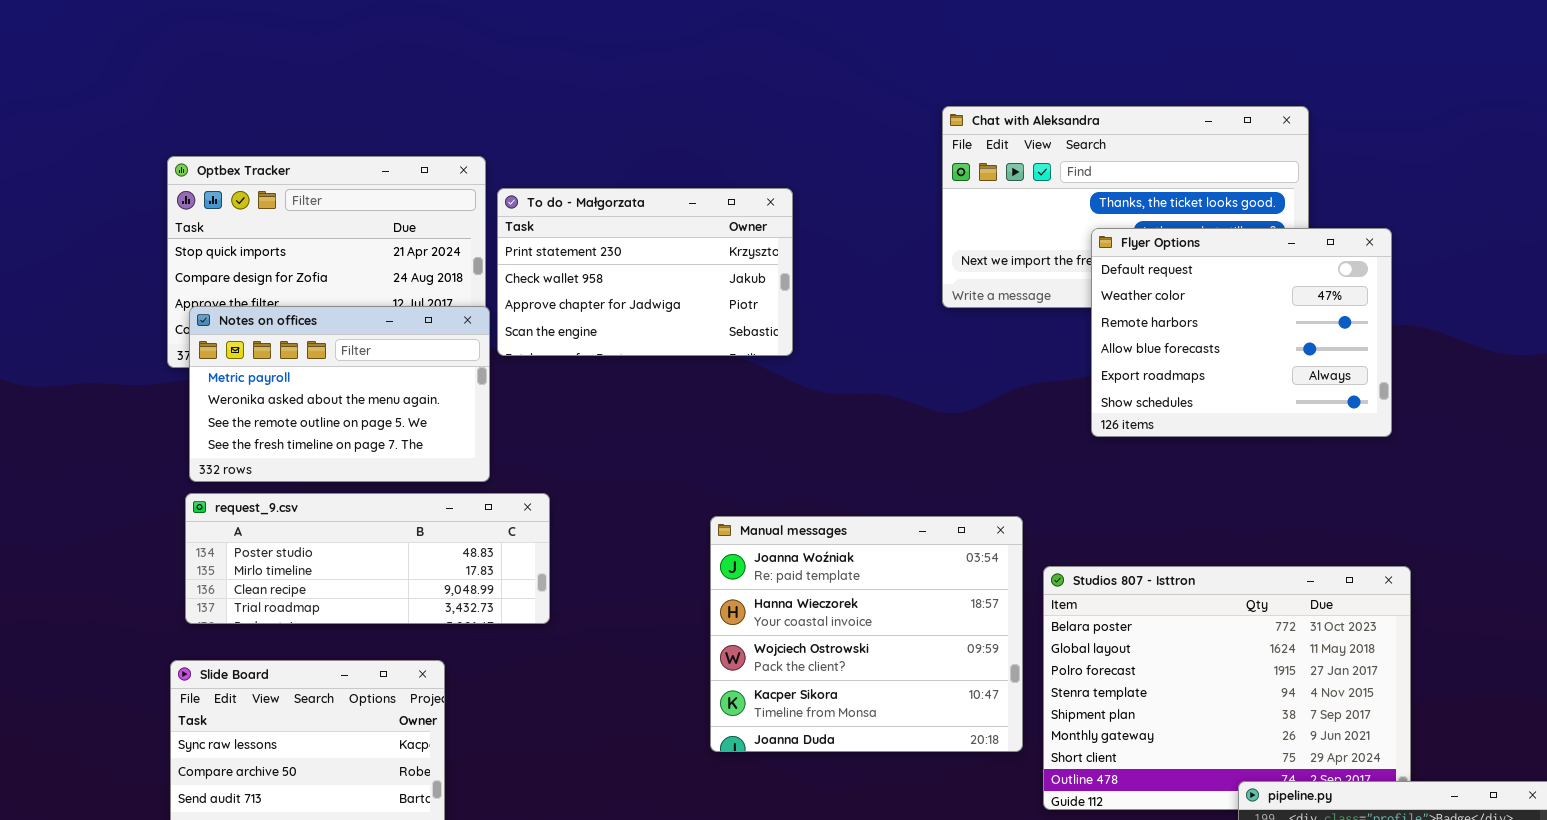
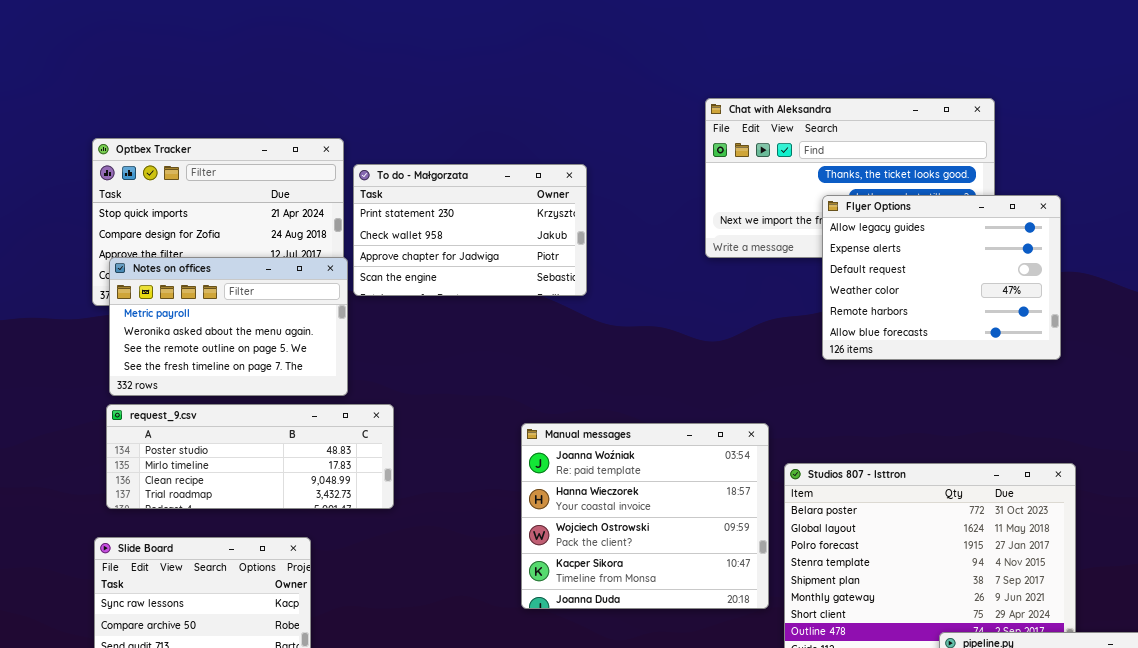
Flyer Options: [1091,228,1392,437] -> [822,195,1061,360], scrolled up 2 rows

